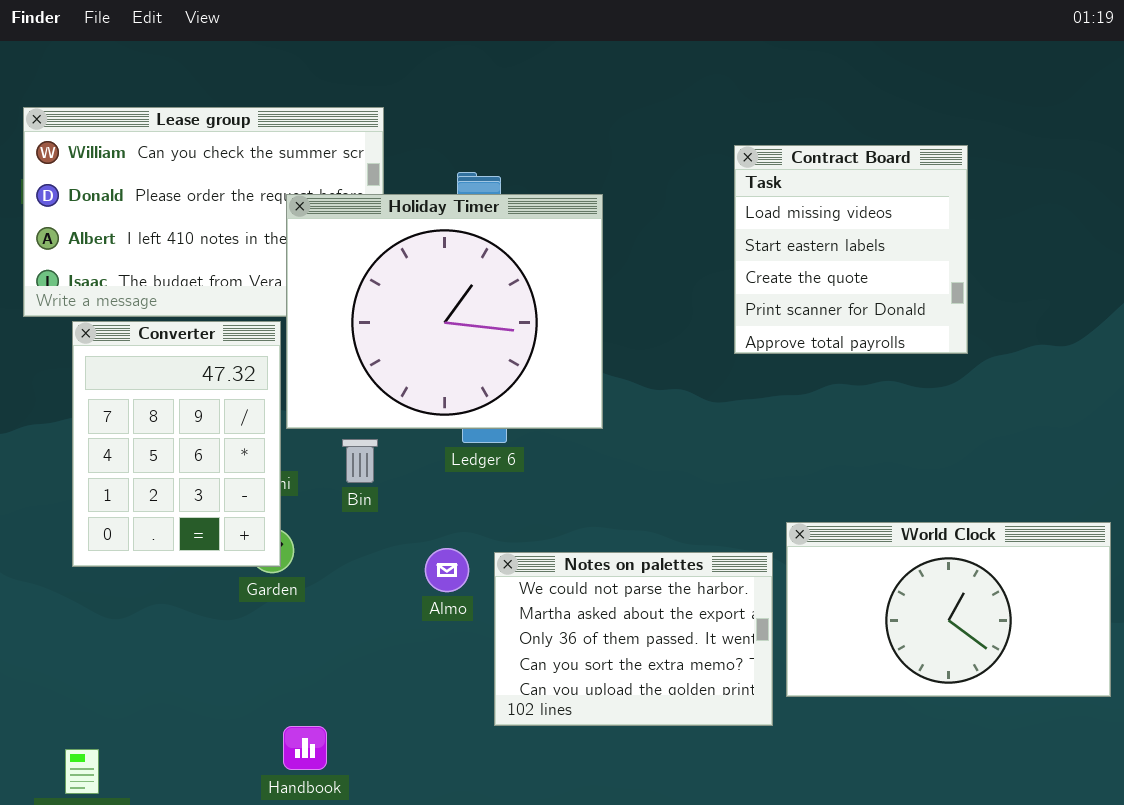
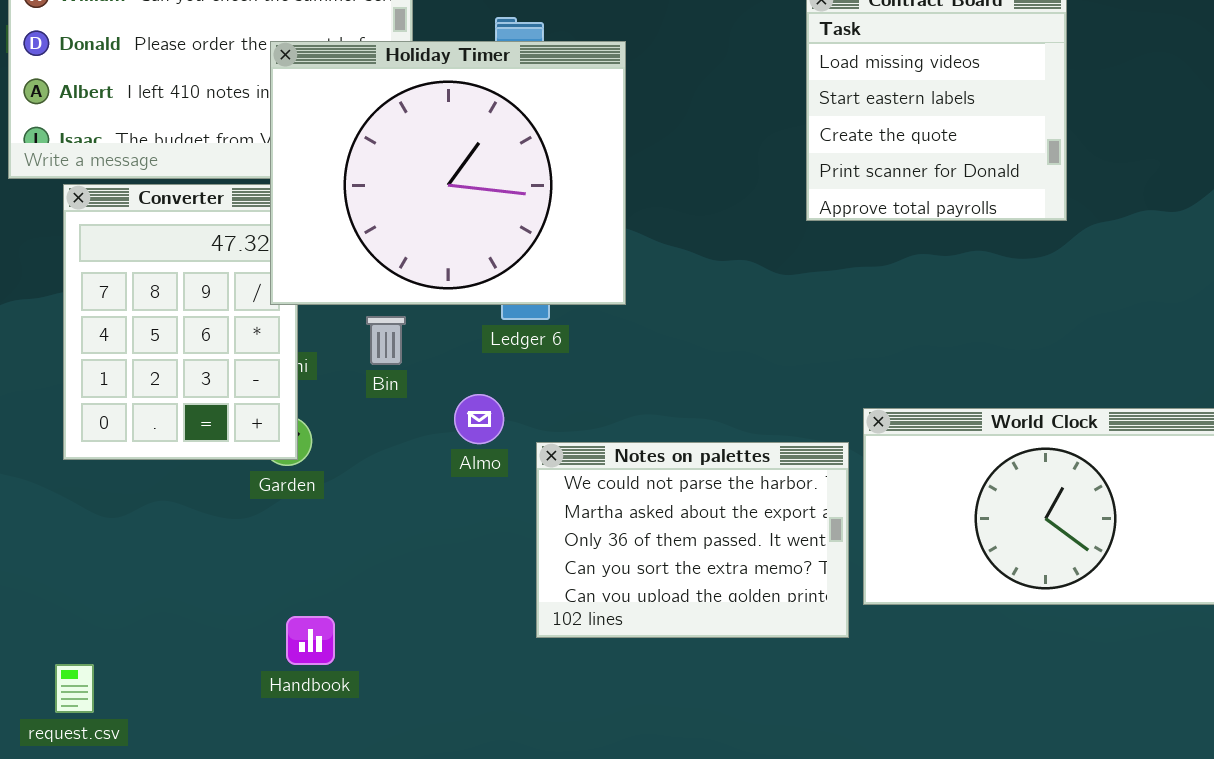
Holiday Timer: [286,194,603,429] -> [270,41,626,305], moved
Almo: [425,548,469,592] -> [454,394,504,444], moved
Handbook: [283,726,327,770] -> [286,616,335,665], moved

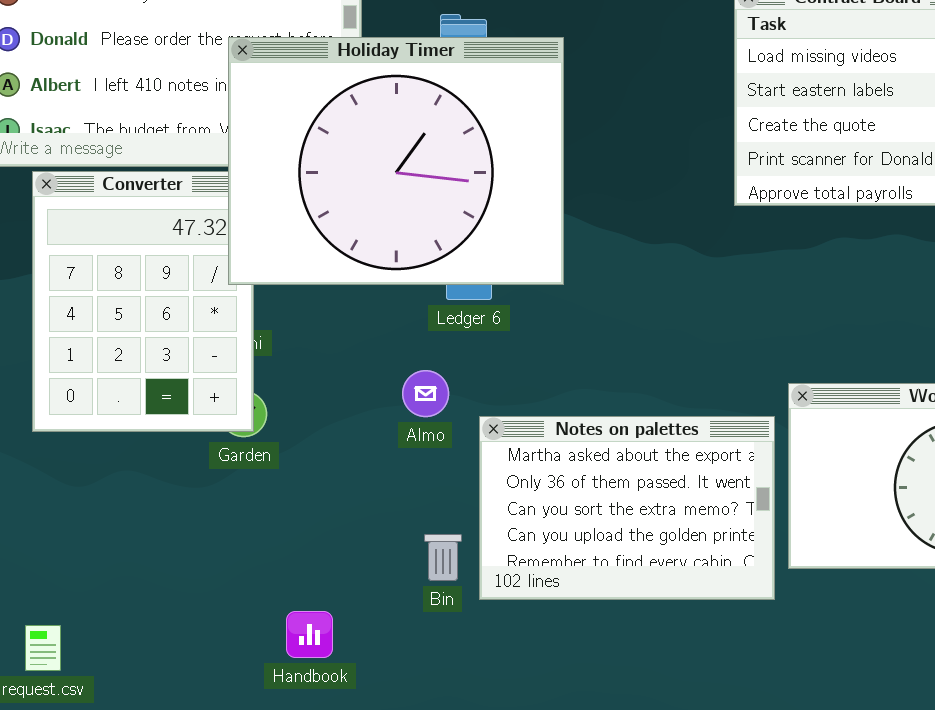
Bin: [366,316,406,365] -> [424,534,462,581], moved
Notes on palettes: [536,442,849,638] -> [479,416,775,600], scrolled down 1 row
Handbook: [286,616,335,665] -> [286,611,333,658], moved

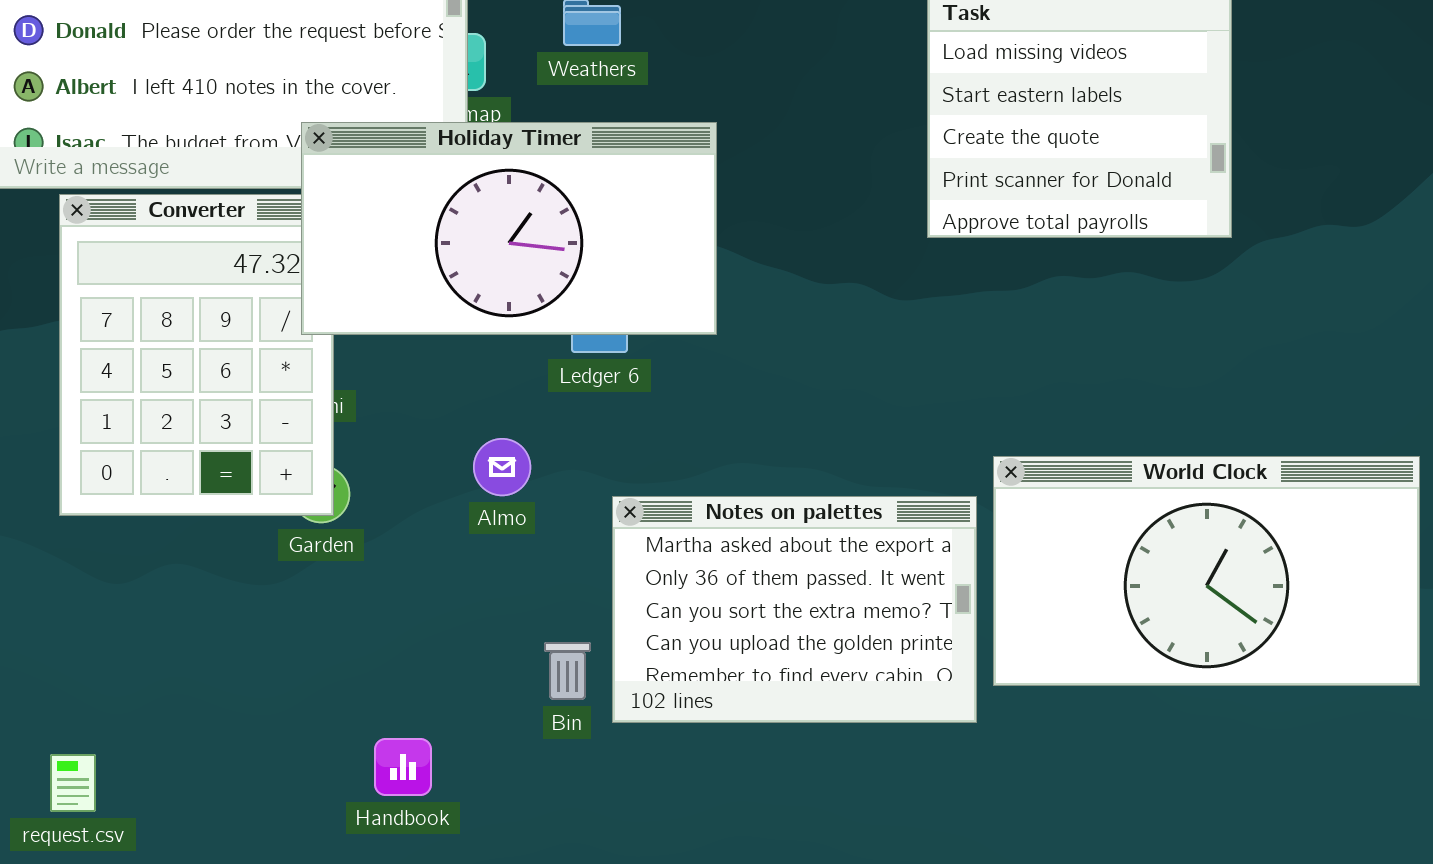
Holiday Timer: [228,37,564,285] -> [301,122,717,335], resized
Almo: [402,370,449,417] -> [473,438,531,496], moved

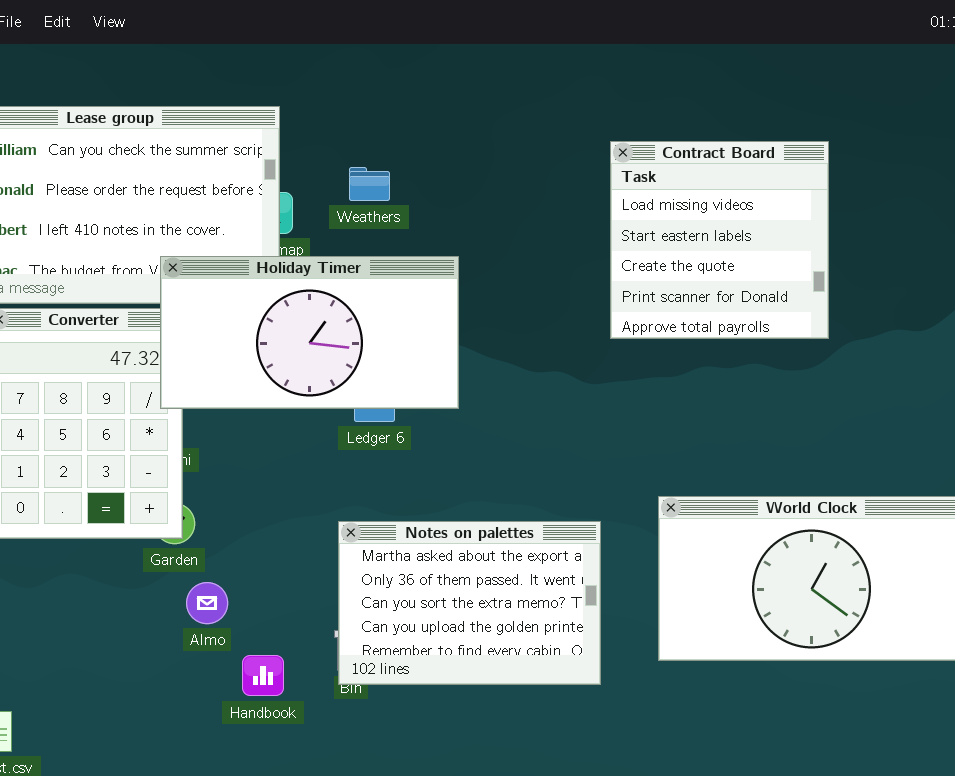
Almo: [473,438,531,496] -> [186,582,228,624], moved
Notes on palettes: [612,496,977,723] -> [338,521,601,685], moved
Handbook: [374,738,432,796] -> [242,655,284,696], moved

